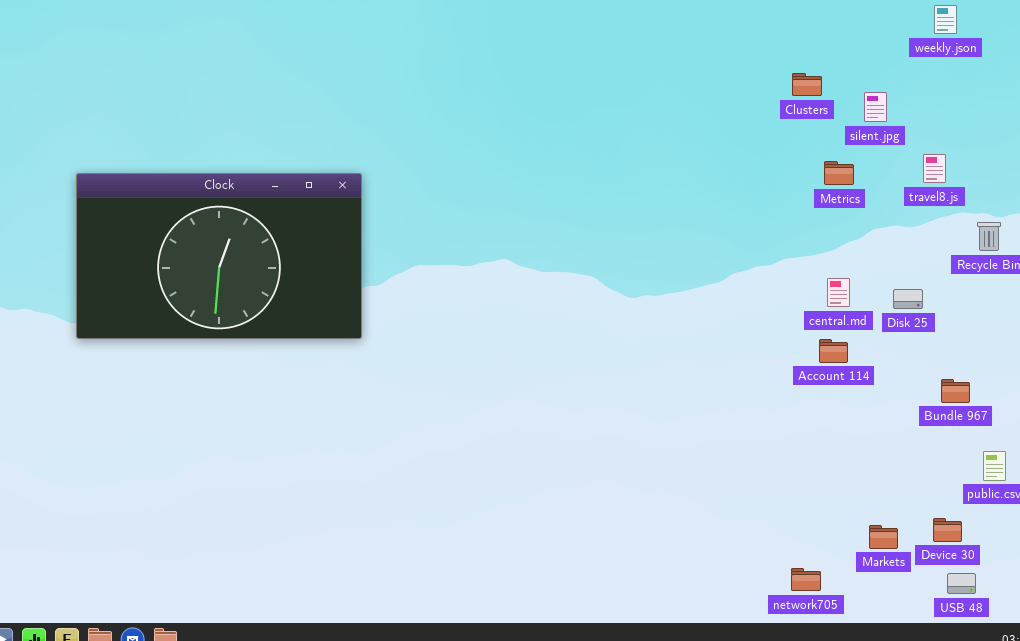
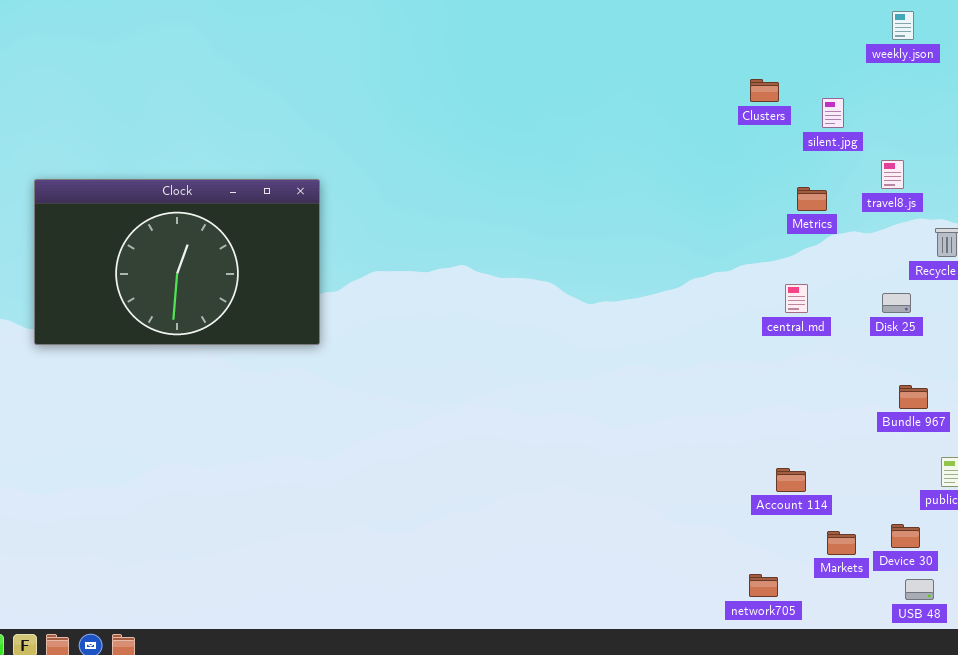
Metrics: [824,161,854,185] -> [797,187,827,211], moved
Disk 25: [893,289,923,309] -> [882,293,911,313], moved
Account 114: [819,339,848,363] -> [776,468,806,492], moved

